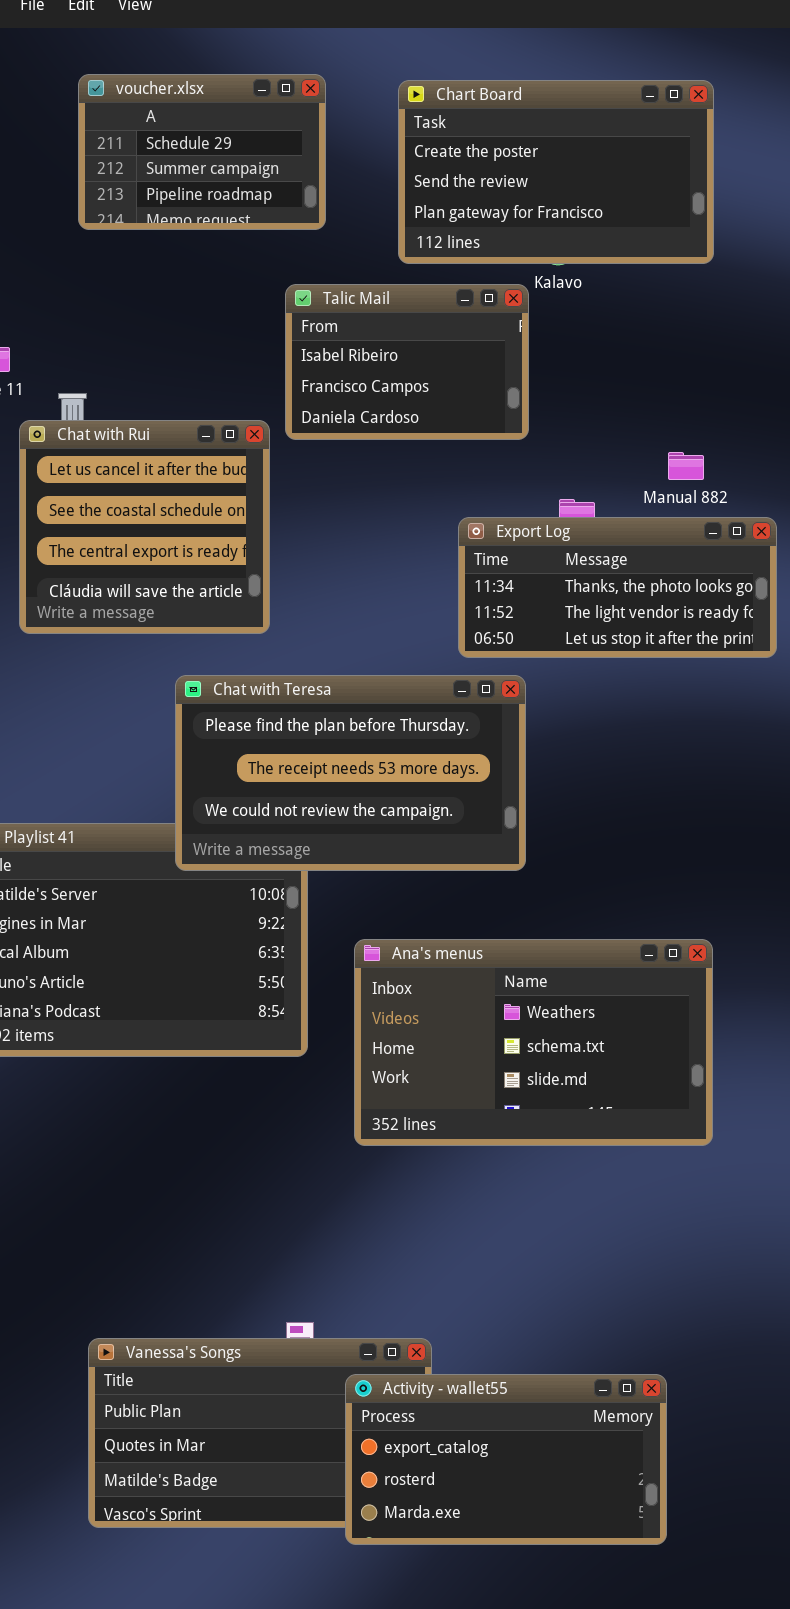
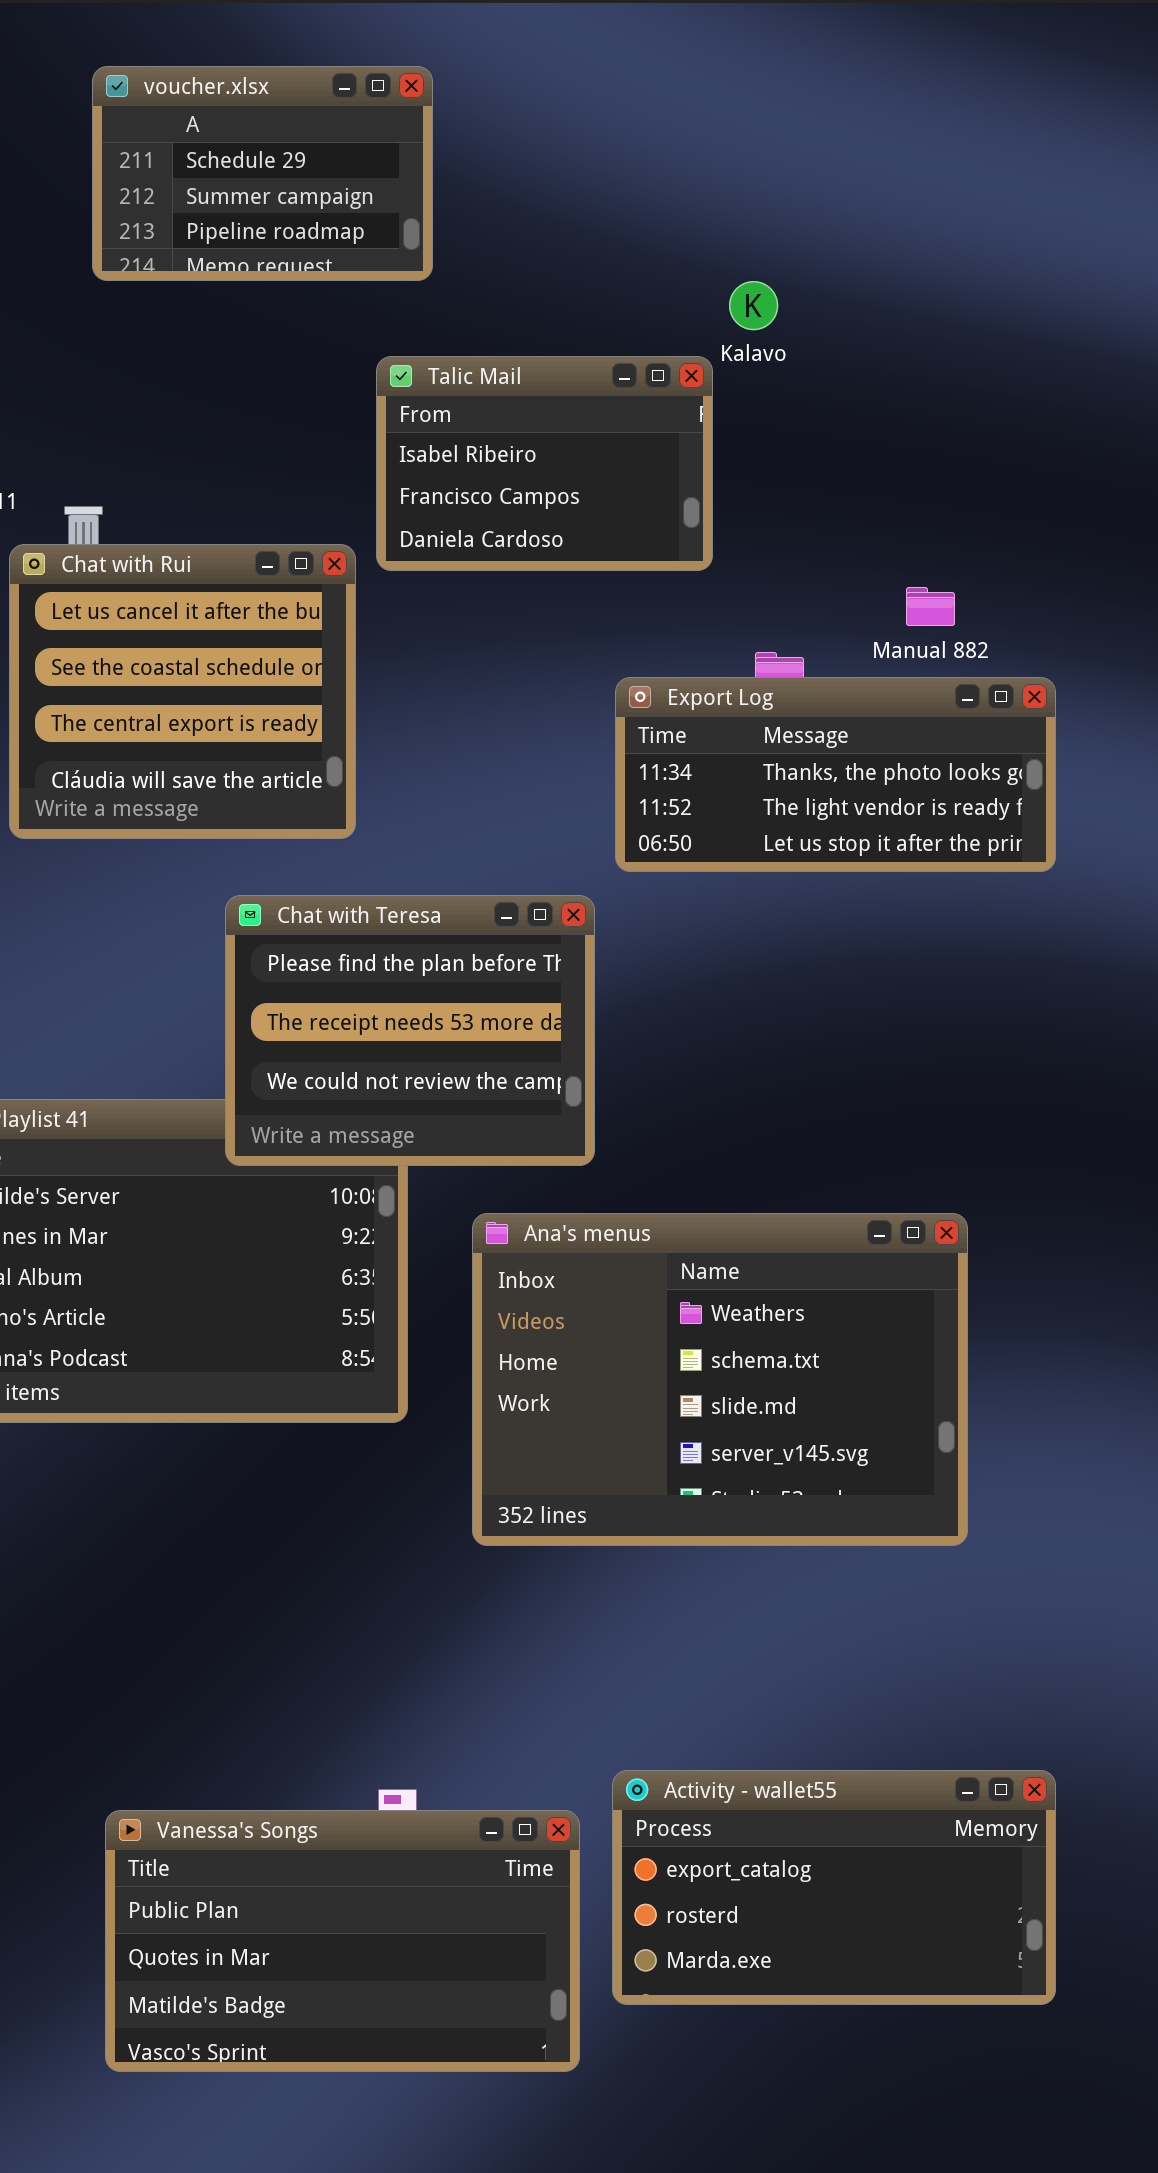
Chart Board: [398,80,714,264] -> none, closed
Chat with Teresa: [175,675,526,871] -> [225,895,595,1166], resized
Ana's menus: [354,939,713,1146] -> [472,1213,968,1546], resized
Activity - wallet55: [345,1374,667,1545] -> [612,1770,1056,2005], moved

